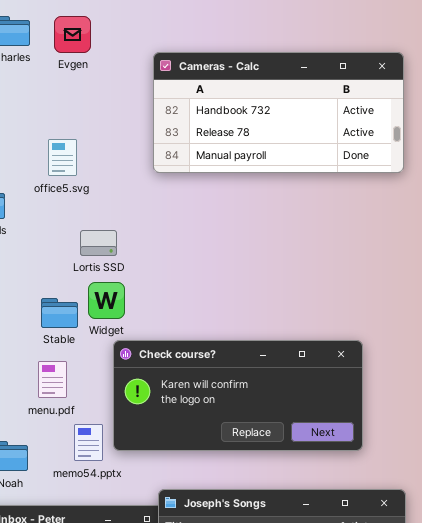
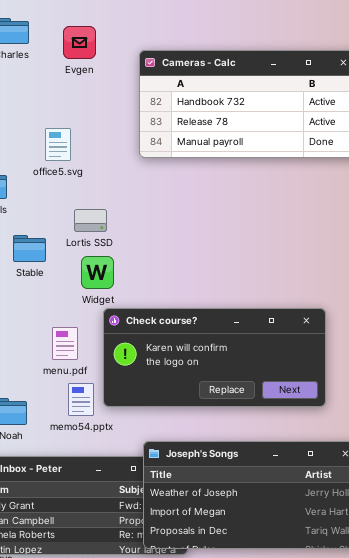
Evgen: [54,16,91,53] -> [63,26,96,59], moved
Stable: [41,298,78,328] -> [13,235,46,262], moved
menu.pdf: [38,361,67,398] -> [52,327,78,360], moved

